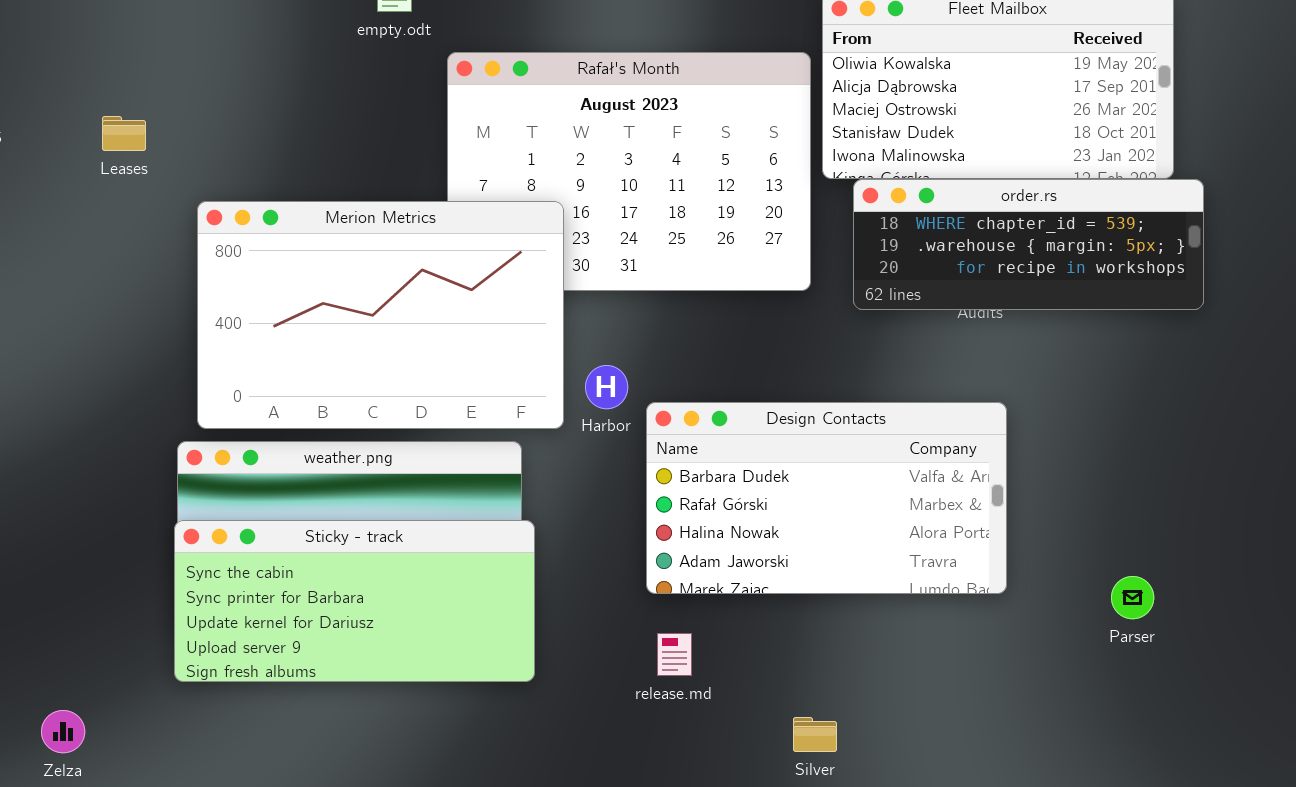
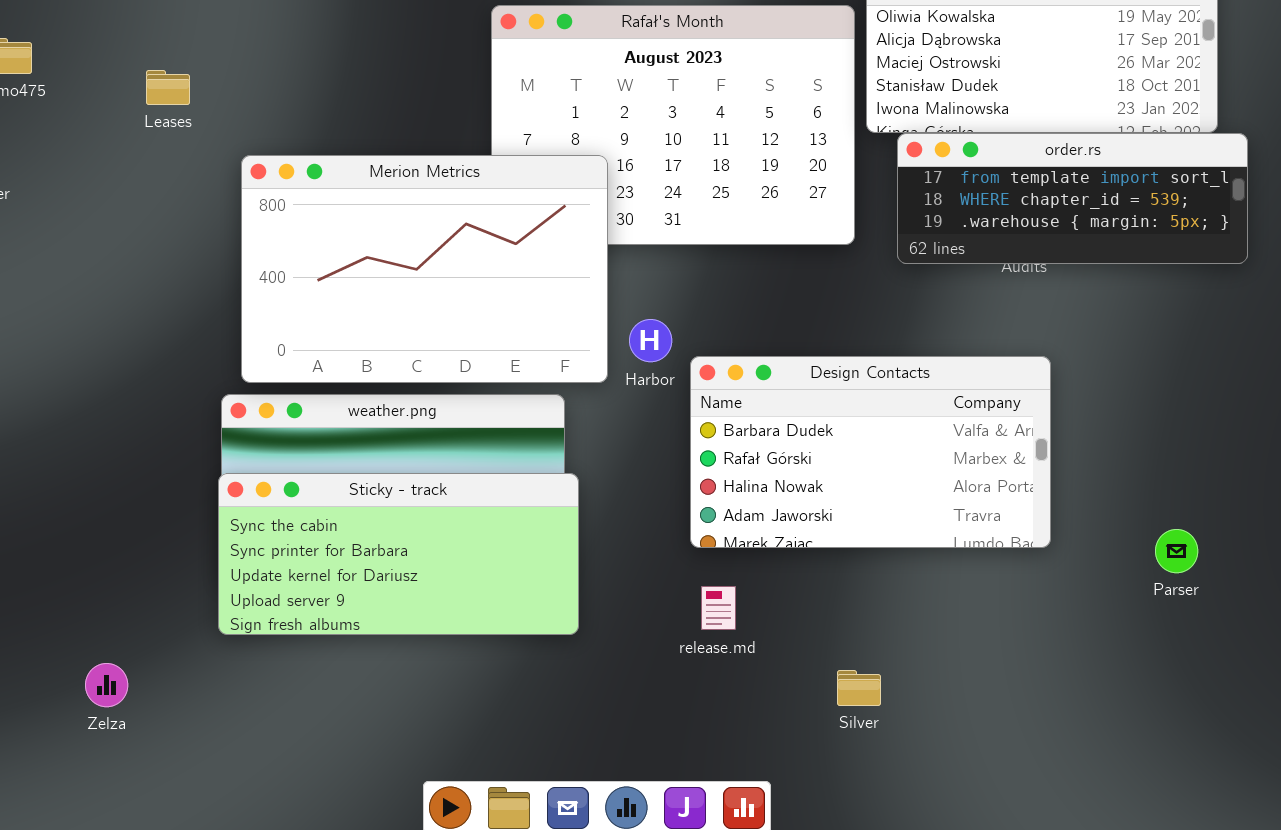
order.rs: [853,179,1204,310] -> [897,133,1248,264], scrolled up 1 row

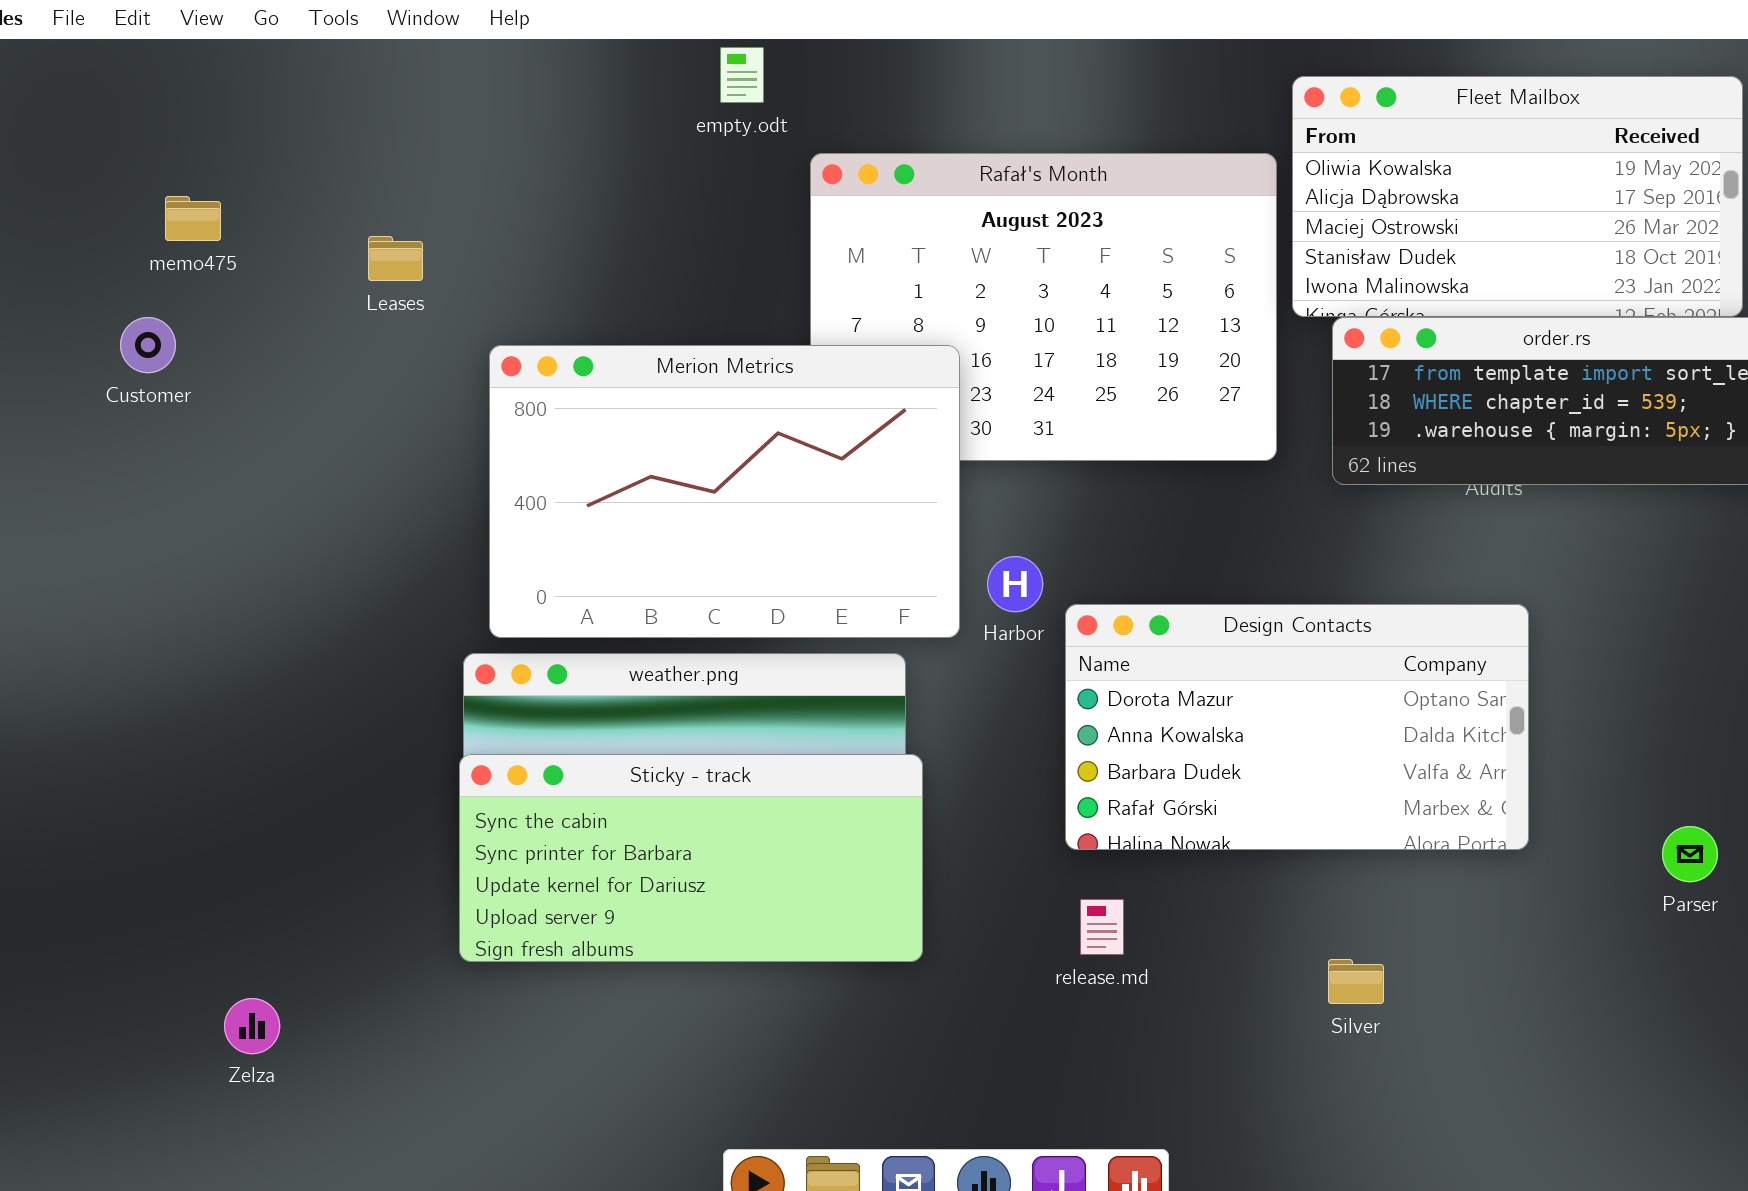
Design Contacts: [690,356,1051,548] -> [1065,604,1529,850], scrolled up 2 rows
Zelza: [85,663,128,707] -> [224,998,280,1054], moved
Silver: [837,670,881,706] -> [1328,959,1384,1004], moved

